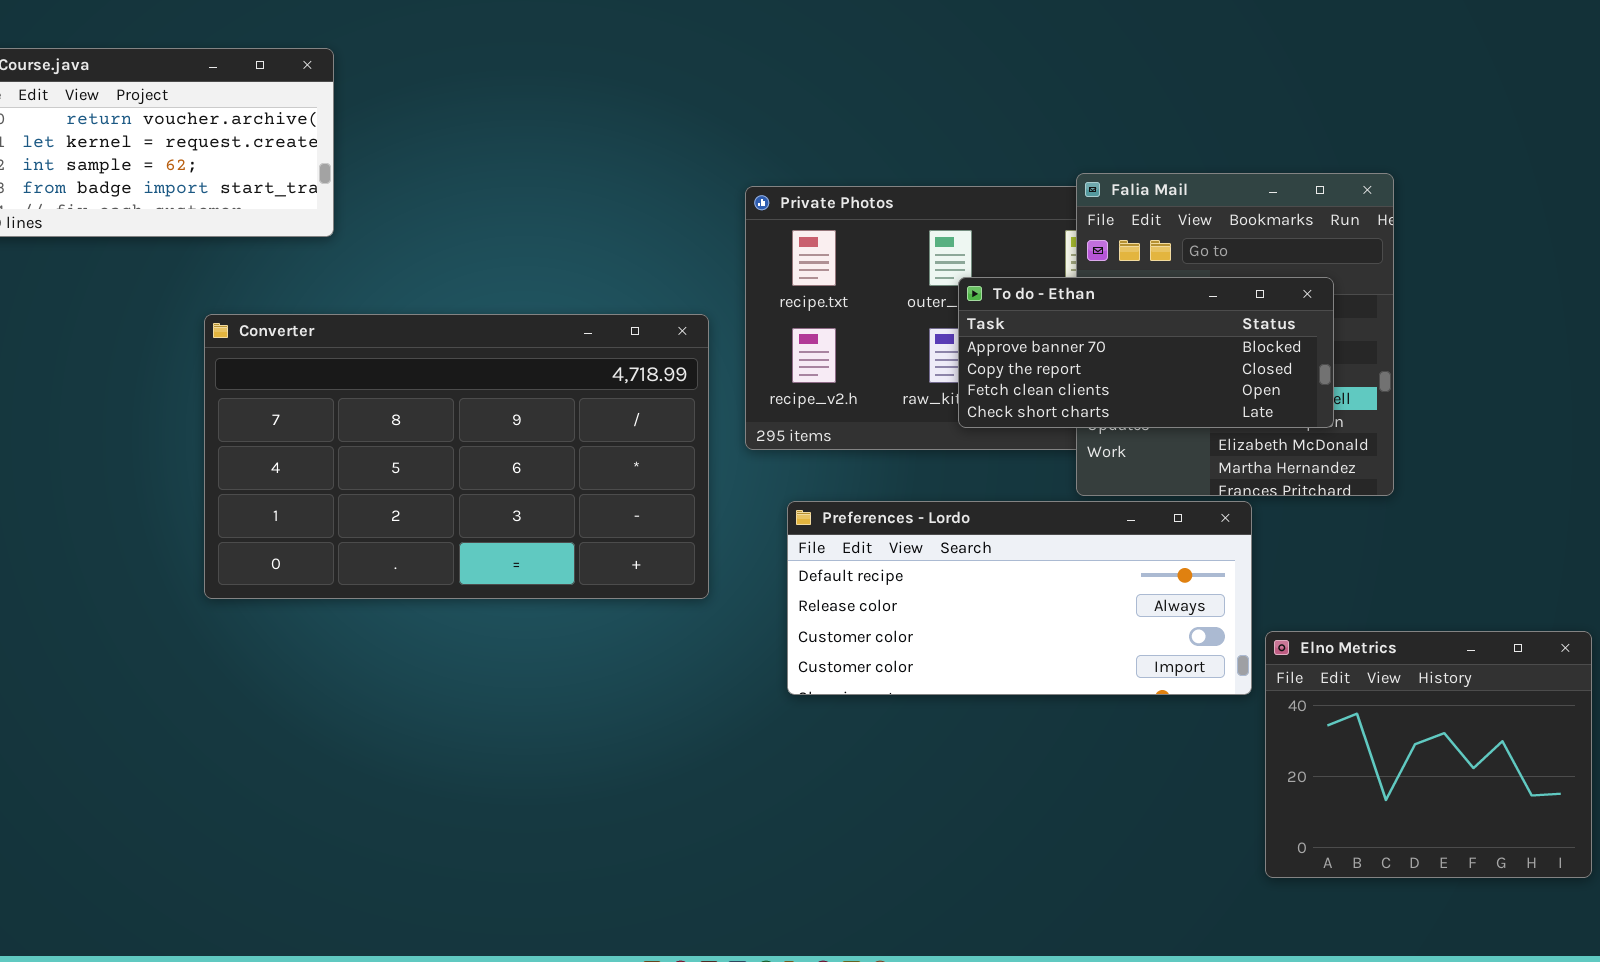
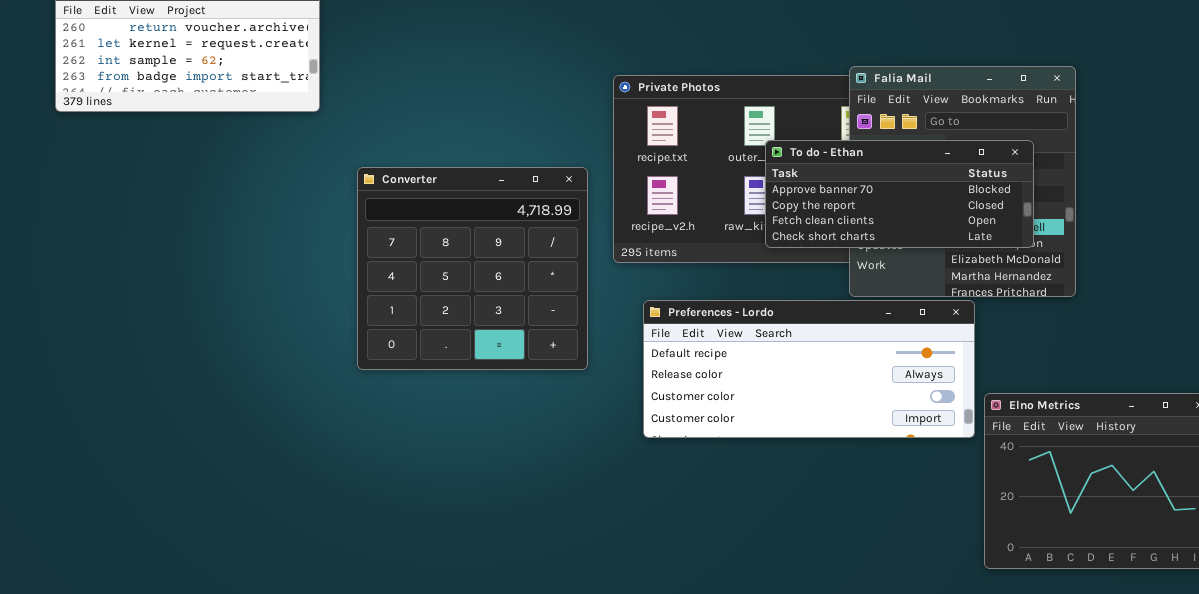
Converter: [204,314,709,599] -> [357,167,588,370], resized

